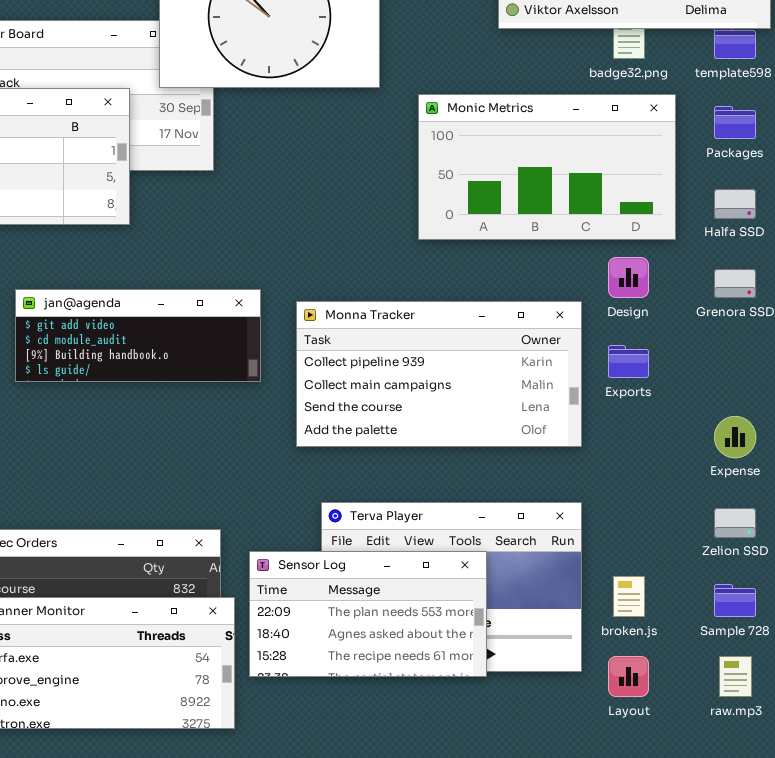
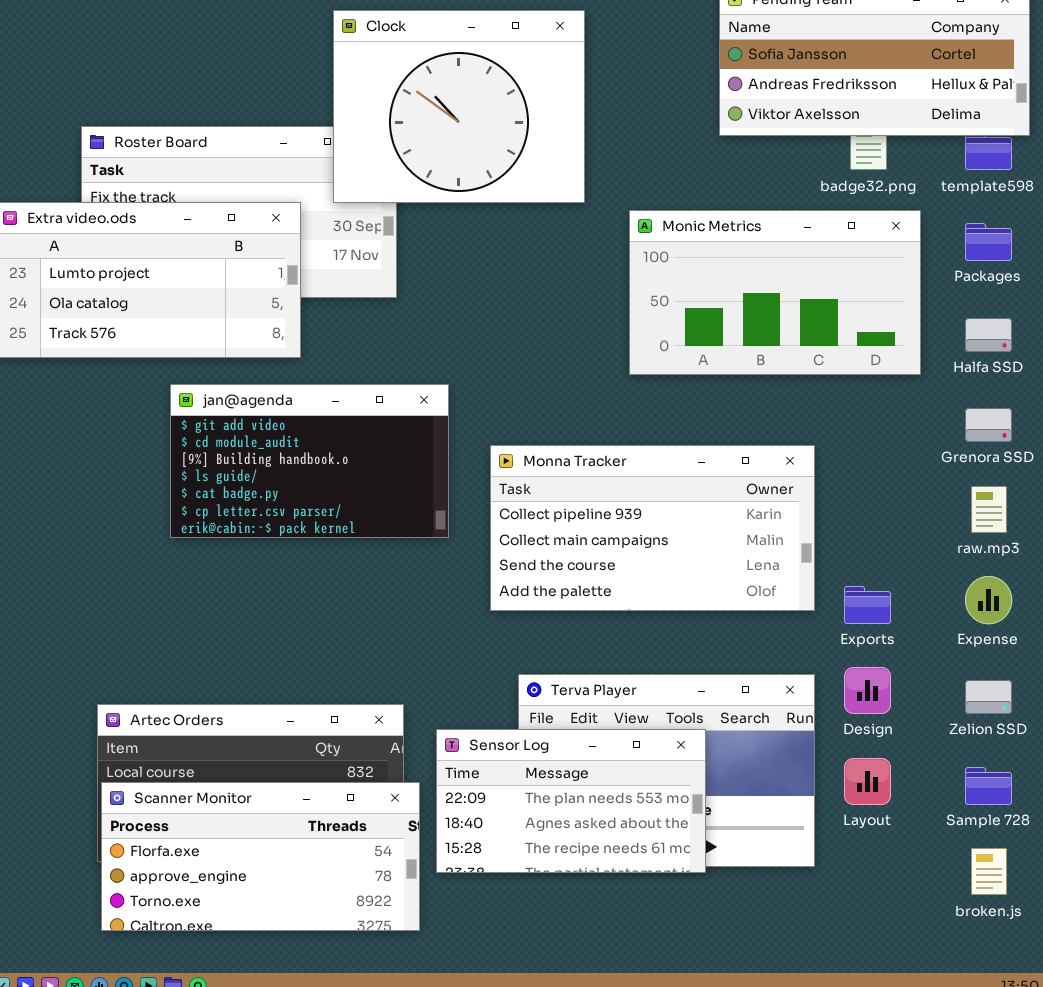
Design: [608,257,649,298] -> [844,667,891,714], moved
jan@agenda: [15,289,261,382] -> [170,384,449,538], resized
Exports: [608,345,649,378] -> [844,586,891,624], moved
broken.js: [613,576,645,617] -> [971,848,1007,895], moved
Layout: [608,656,649,697] -> [844,758,891,805], moved
raw.mp3: [719,656,752,697] -> [971,486,1007,533], moved

